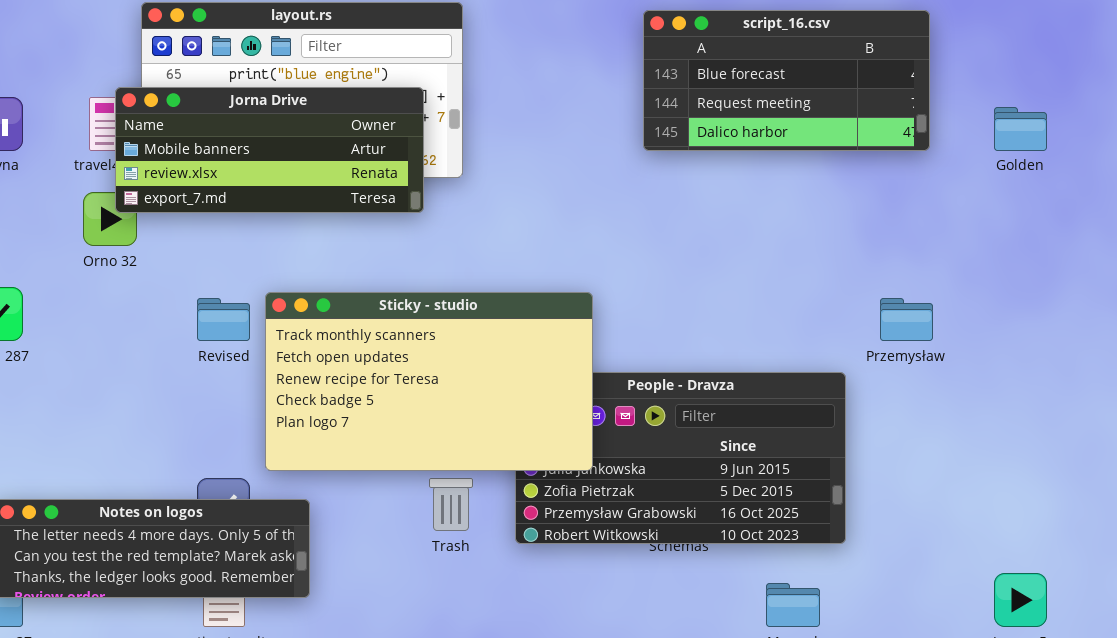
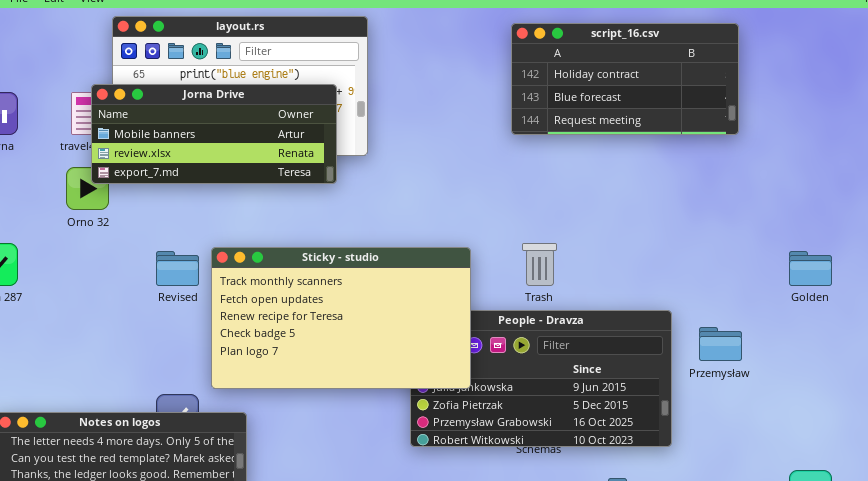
script_16.csv: [643,10,930,151] -> [511,23,739,135], scrolled up 1 row
Golden: [994,107,1047,151] -> [789,251,832,286], moved
Przemysław: [880,298,933,341] -> [699,327,742,361], moved
Trash: [429,478,473,531] -> [522,243,557,286], moved

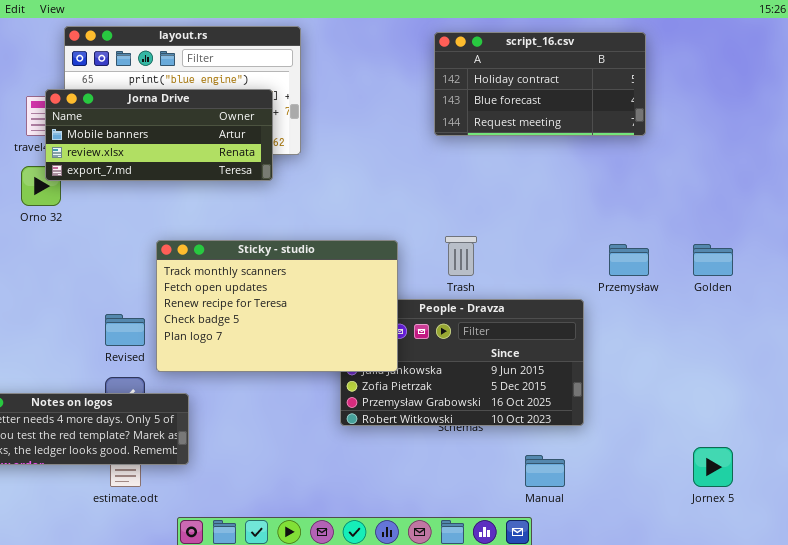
Revised: [156,251,199,286] -> [105,314,145,346], moved
Przemysław: [699,327,742,361] -> [609,244,649,276], moved

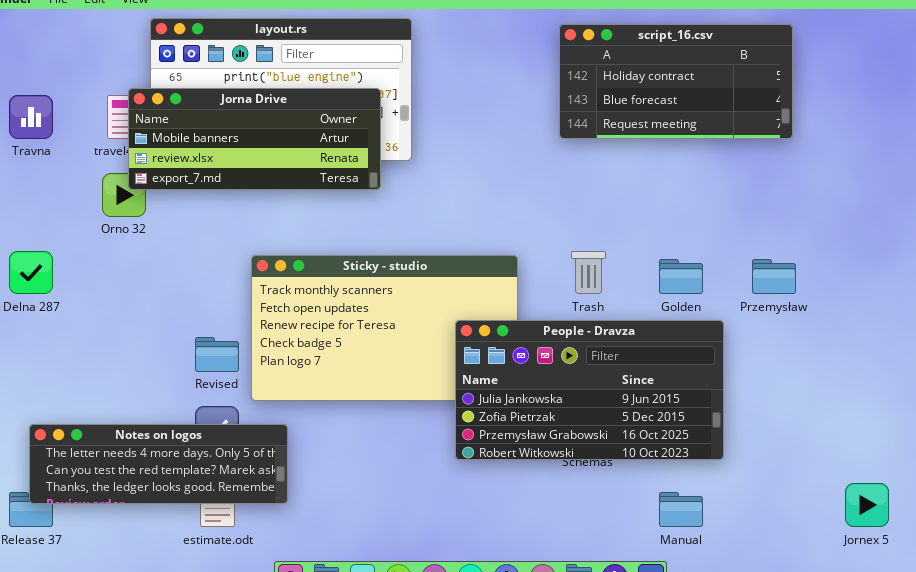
Golden: [693,244,733,276] -> [659,259,703,294], moved
People - Dravza: [340,299,584,426] -> [455,320,724,460], raised

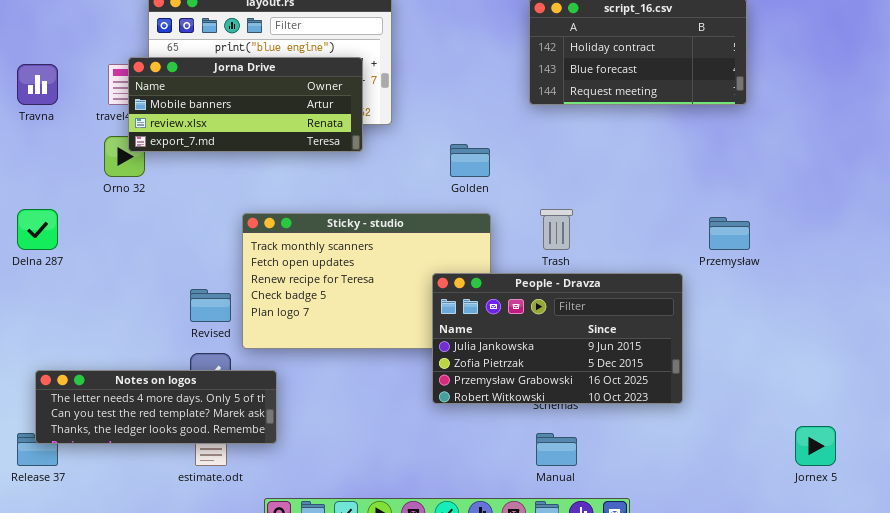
Golden: [659,259,703,294] -> [450,144,490,177], moved
Manual: [659,492,703,527] -> [536,433,577,466], moved

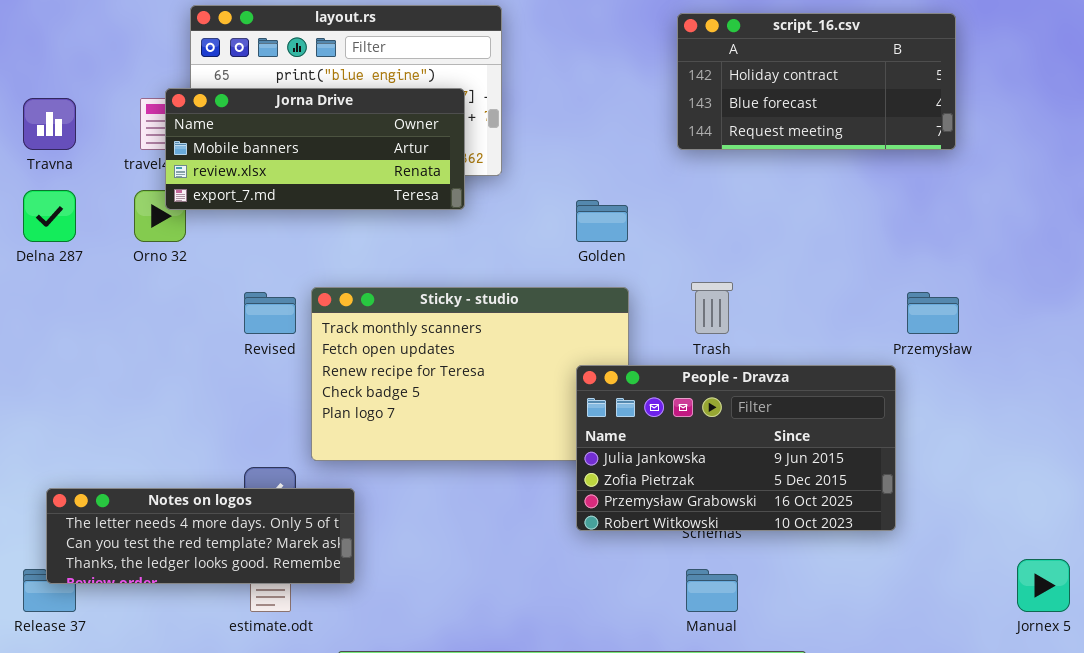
Delna 287: [17,209,58,250] -> [23,190,76,242], moved
People - Dravza: [432,273,683,404] -> [576,365,896,531], moved
Revised: [190,289,231,322] -> [244,292,296,334], moved

